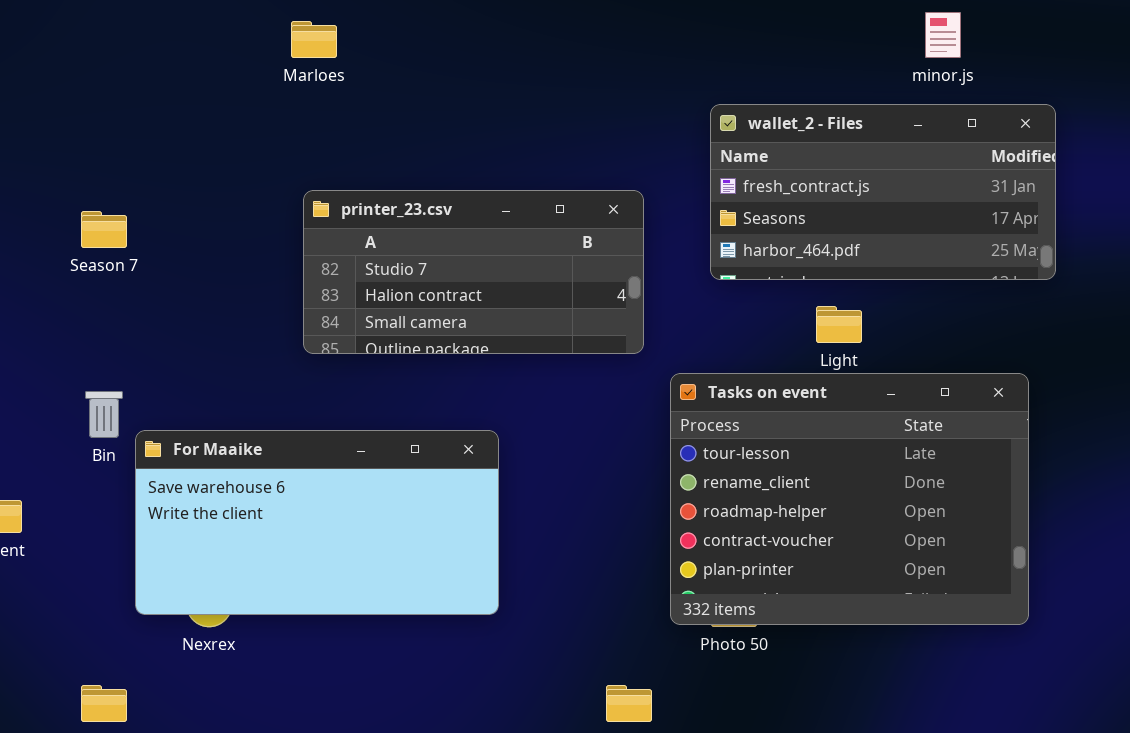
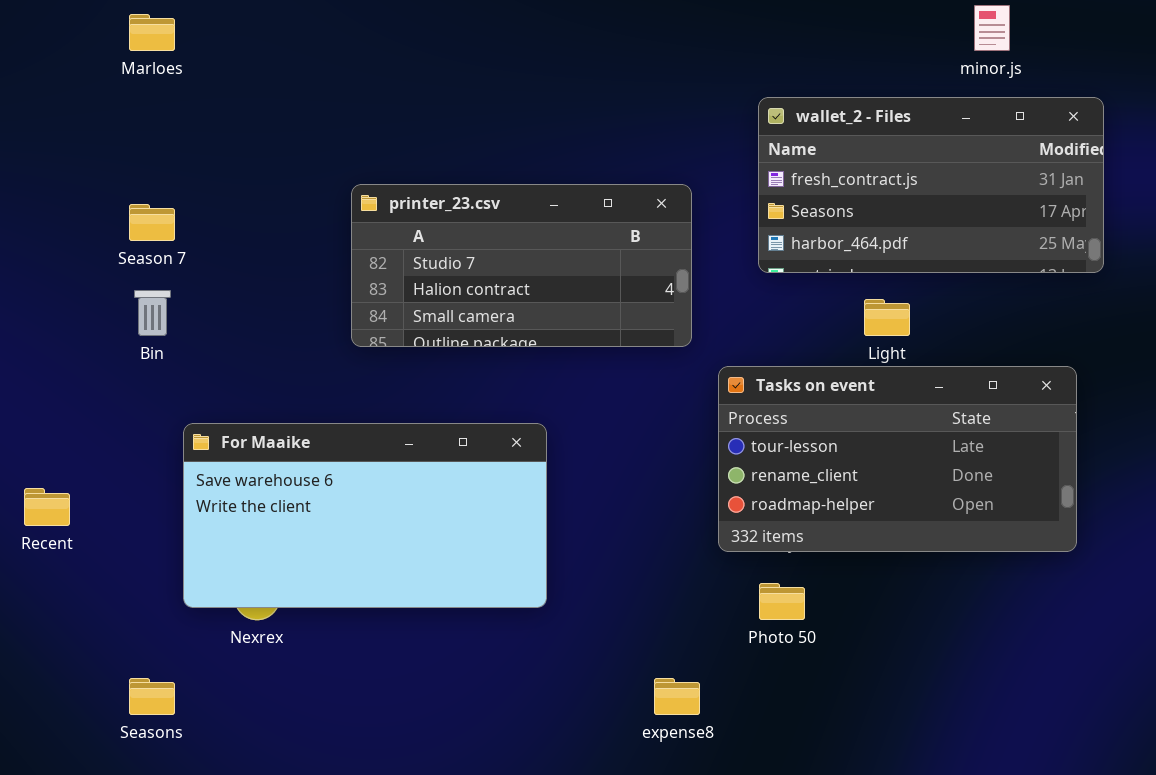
Marloes: [291,21,337,58] -> [129,14,175,51], moved
Tasks on event: [670,373,1029,625] -> [718,366,1077,552], resized
Bin: [85,391,123,438] -> [134,290,171,336], moved

